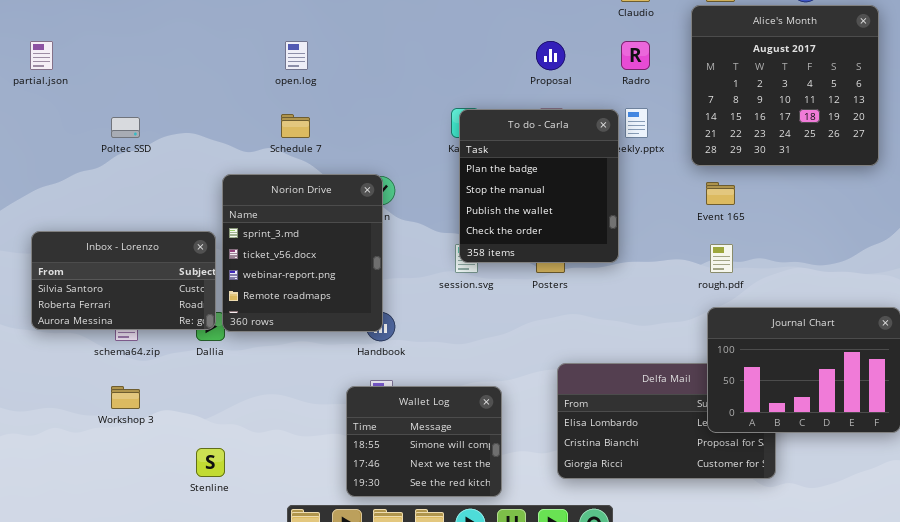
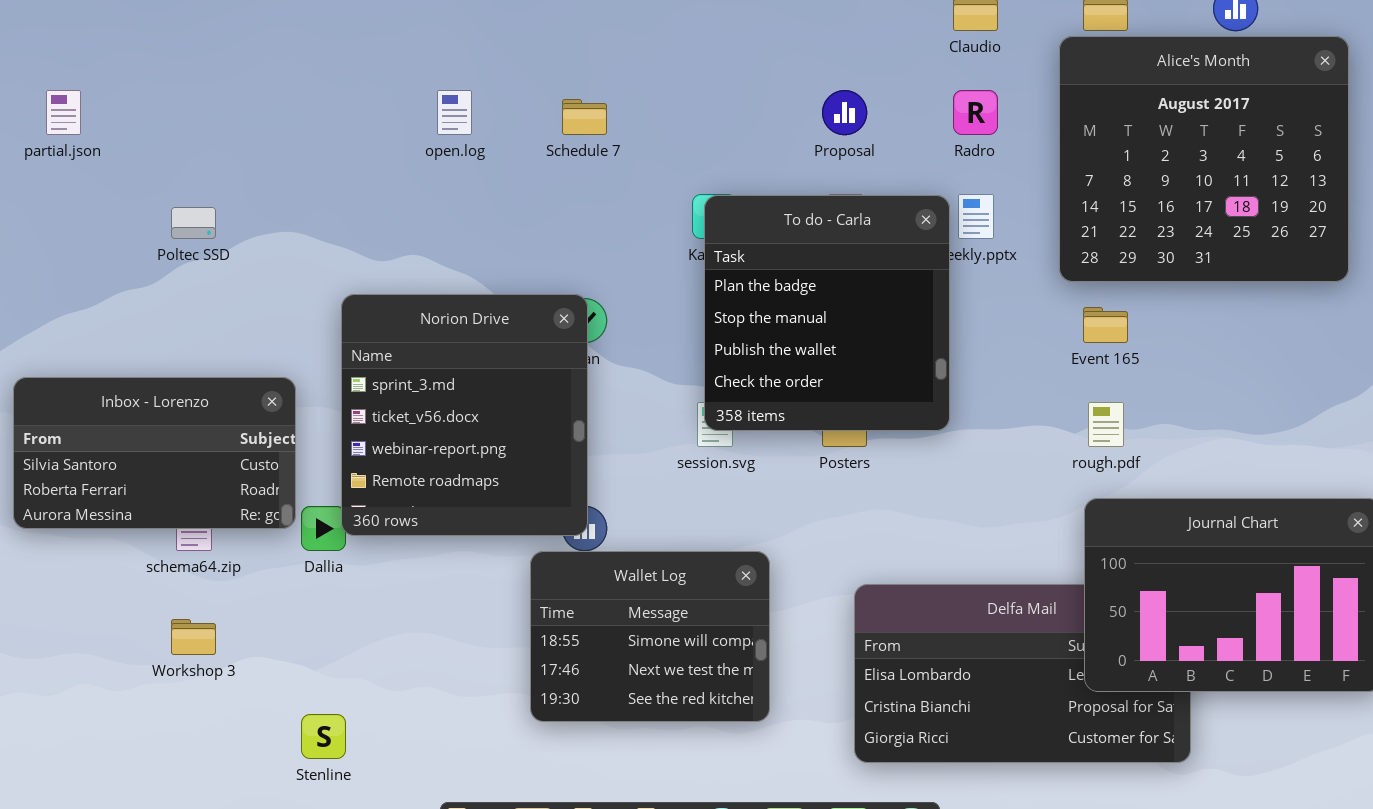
Schedule 7: [281,114,310,138] -> [562,99,607,135], moved
Inbox - Lorenzo: [31,231,216,330] -> [13,377,296,529], moved
Wallet Log: [346,386,502,497] -> [530,551,770,722], moved

